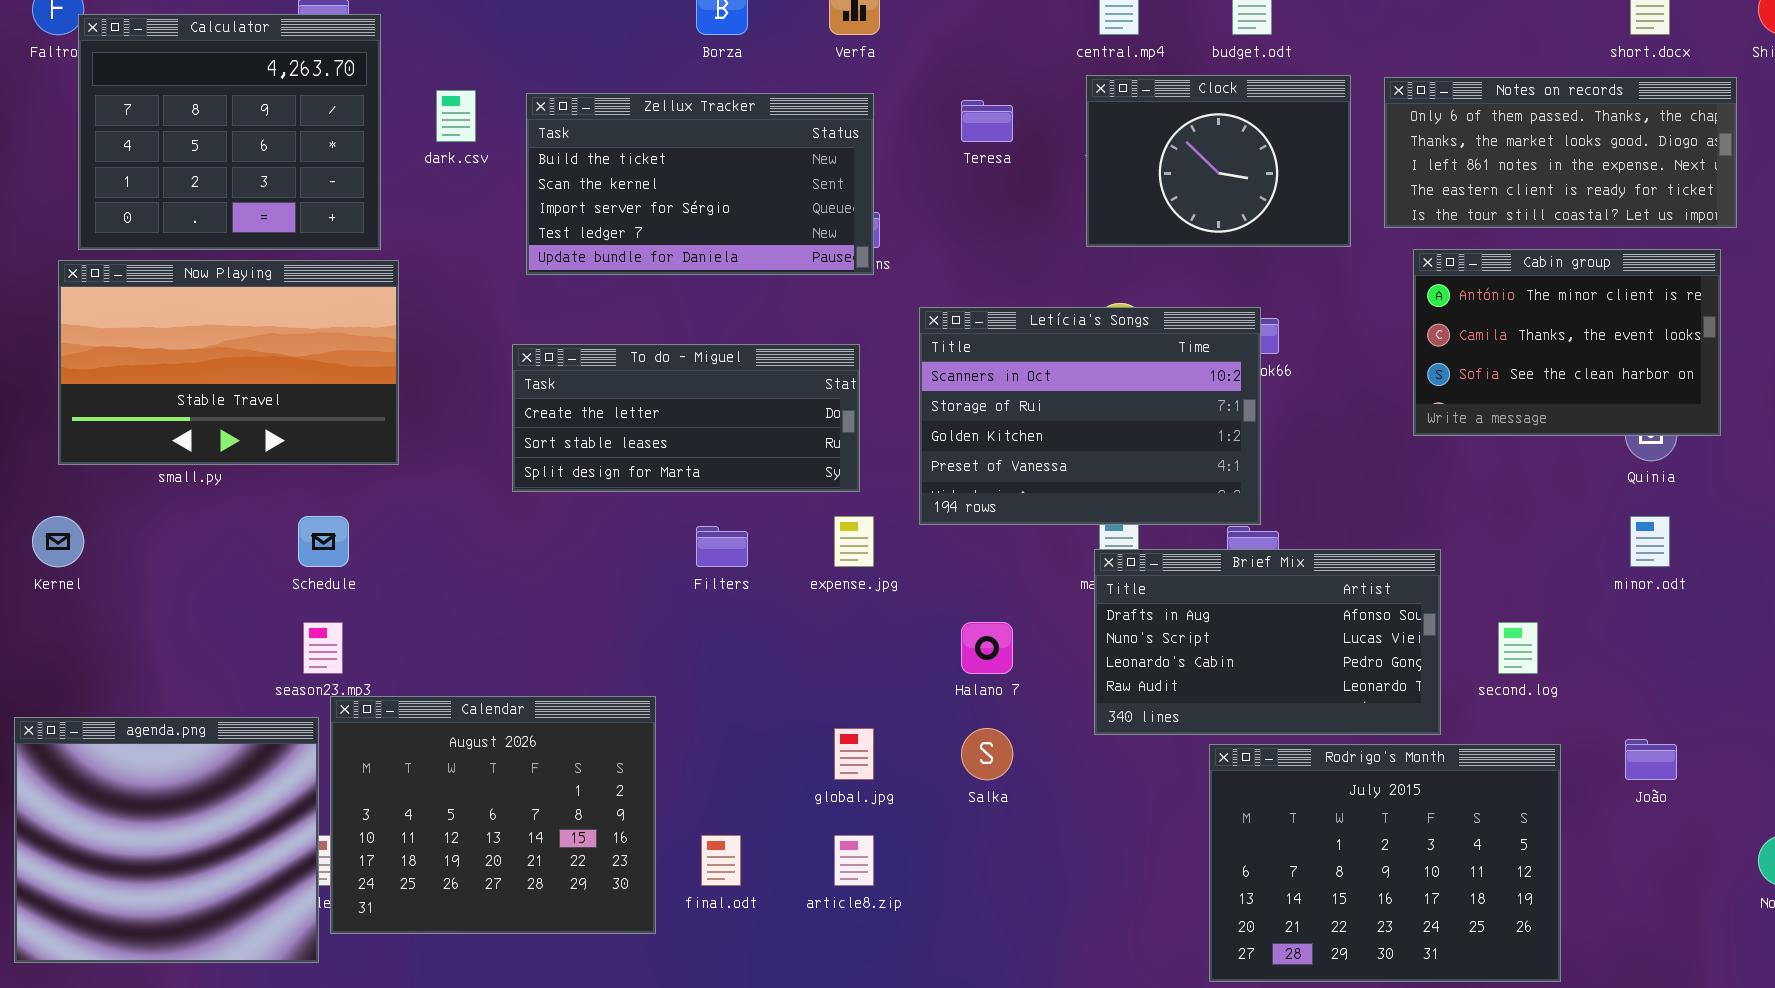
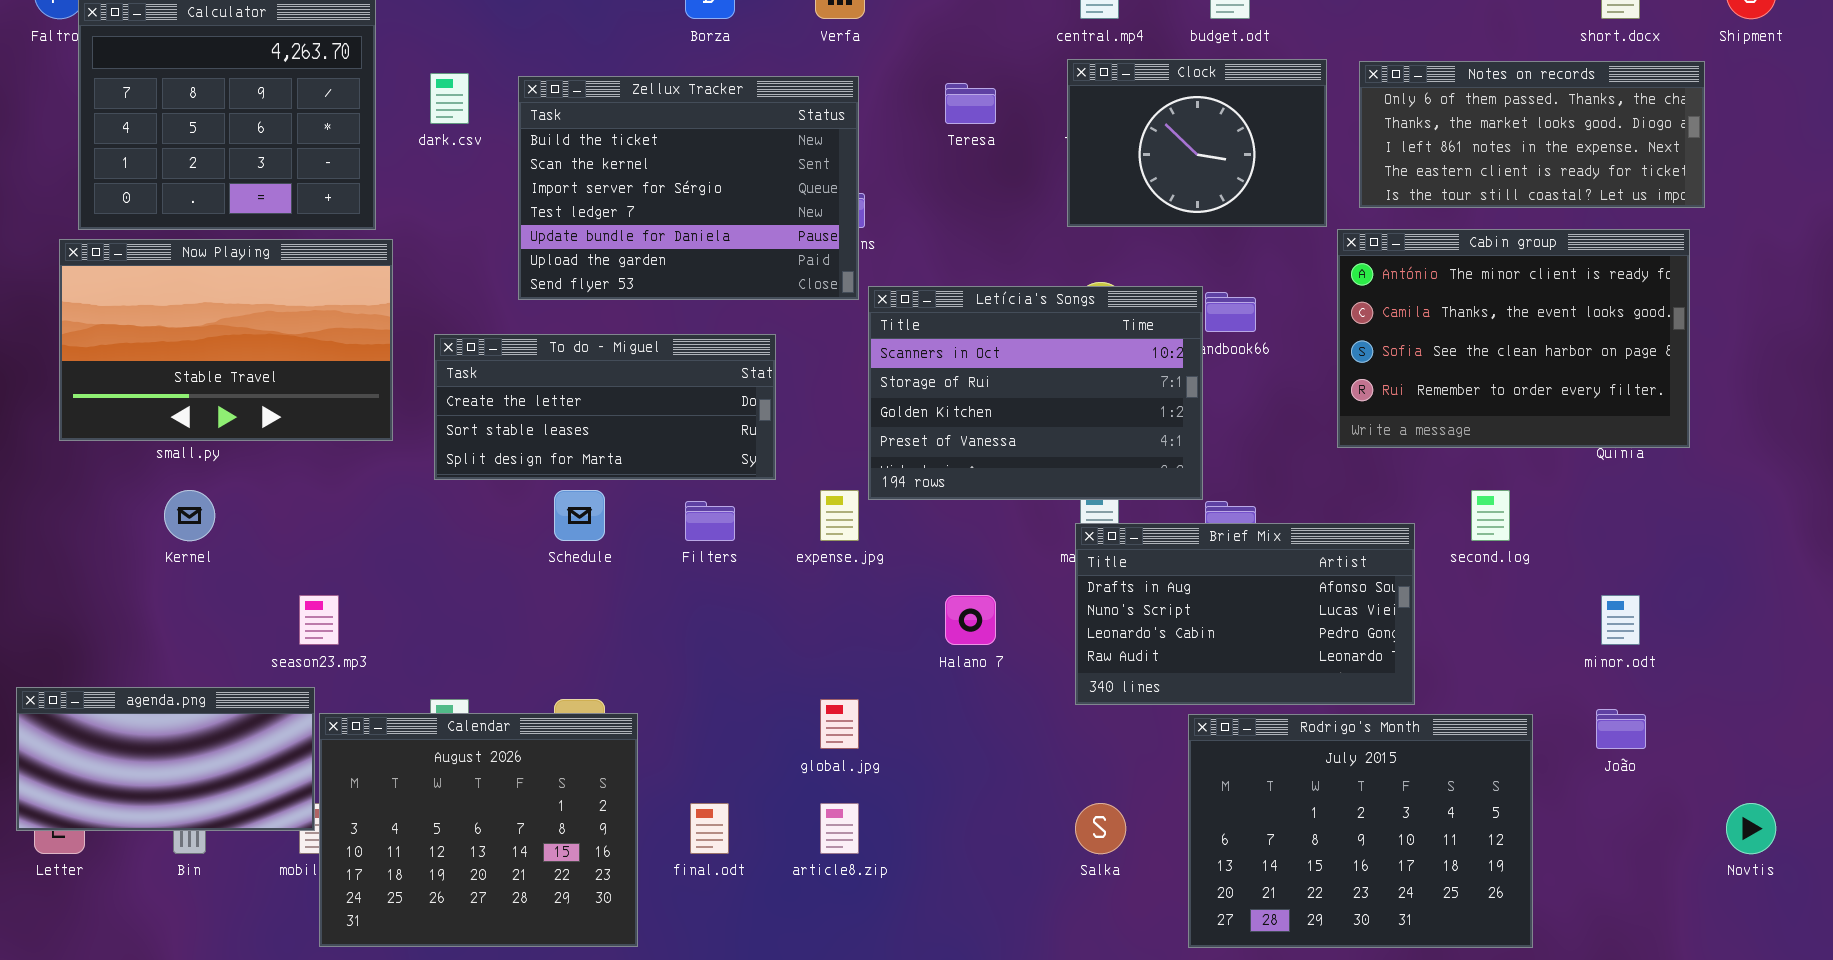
Zellux Tracker: [526,93,874,275] -> [518,76,859,300], resized
Cabin group: [1413,249,1721,436] -> [1337,229,1690,448], resized
Letícia's Songs: [919,307,1261,525] -> [868,286,1203,500], moved
To do - Miguel: [512,344,860,492] -> [434,334,776,480], moved
Kernel: [32,516,84,567] -> [164,490,215,541], moved
Schedule: [298,516,349,567] -> [554,490,605,541], moved
minor.odt: [1630,516,1670,567] -> [1601,595,1640,645], moved
second.log: [1498,622,1538,674] -> [1471,490,1510,541], moved
Calendar: [330,696,656,934] -> [319,713,638,947], moved
agenda.png: [14,717,319,963] -> [16,687,315,831], resized
Salka: [961,728,1013,780] -> [1075,803,1126,854], moved

